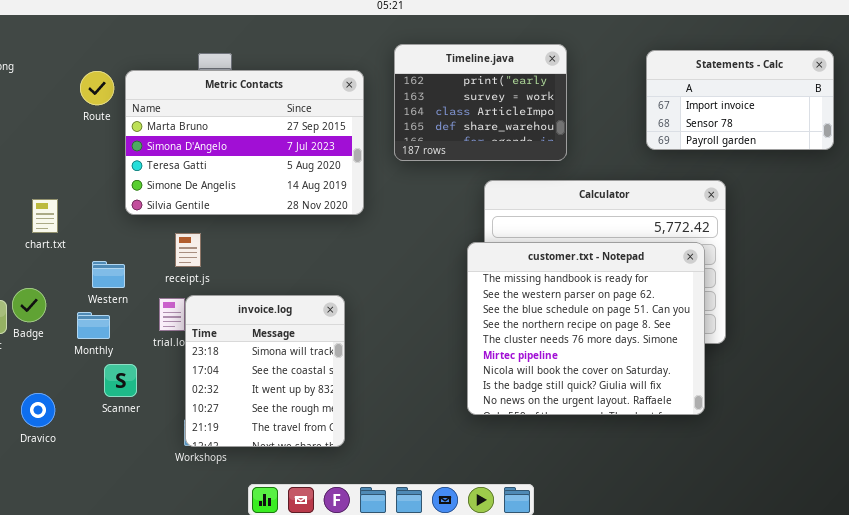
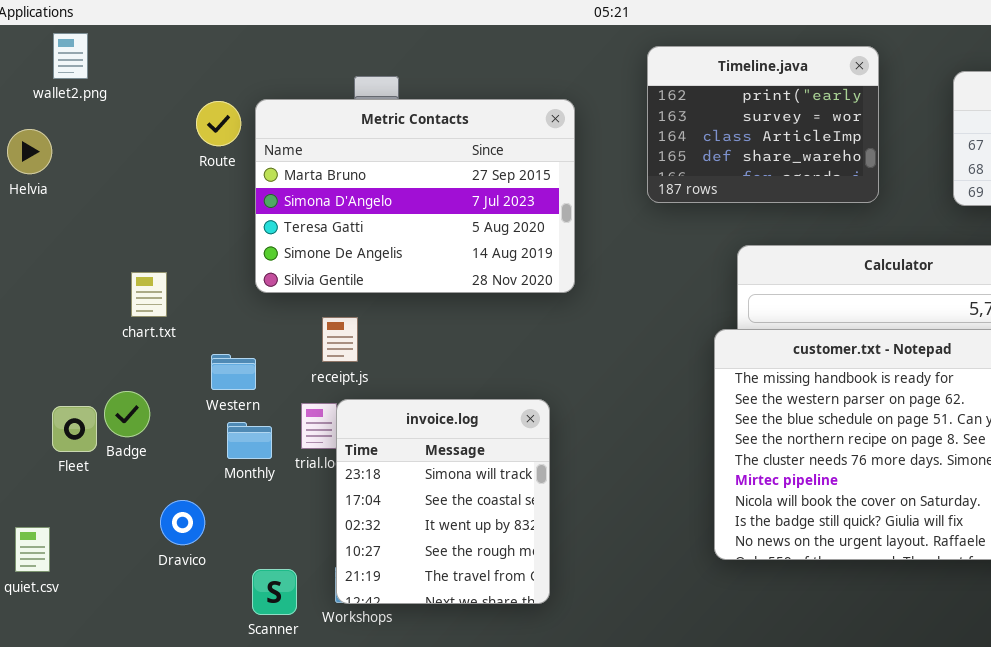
Timeline.java: [394,44,567,161] -> [647,46,879,203], moved
Monthly: [77,312,110,339] -> [227,422,272,459], moved
Scanner: [104,364,137,397] -> [252,569,297,615], moved
Dravico: [21,393,55,427] -> [160,500,205,545], moved

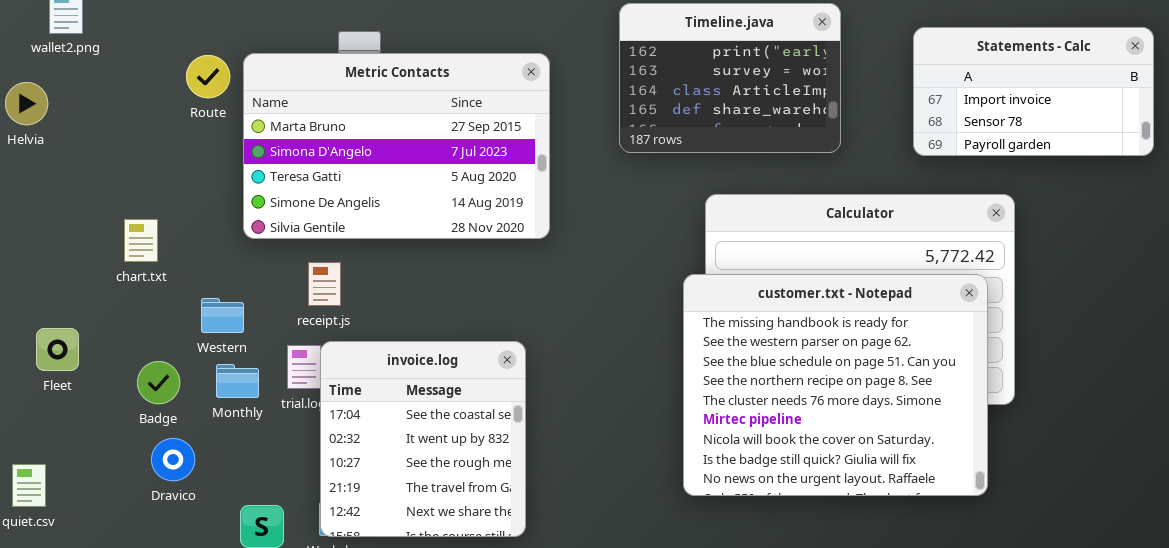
Badge: [104,391,150,437] -> [137,361,180,404], moved
invoice.log: [336,399,550,604] -> [320,341,526,537], scrolled down 1 row
Fleet: [52,406,97,452] -> [36,328,79,371], moved

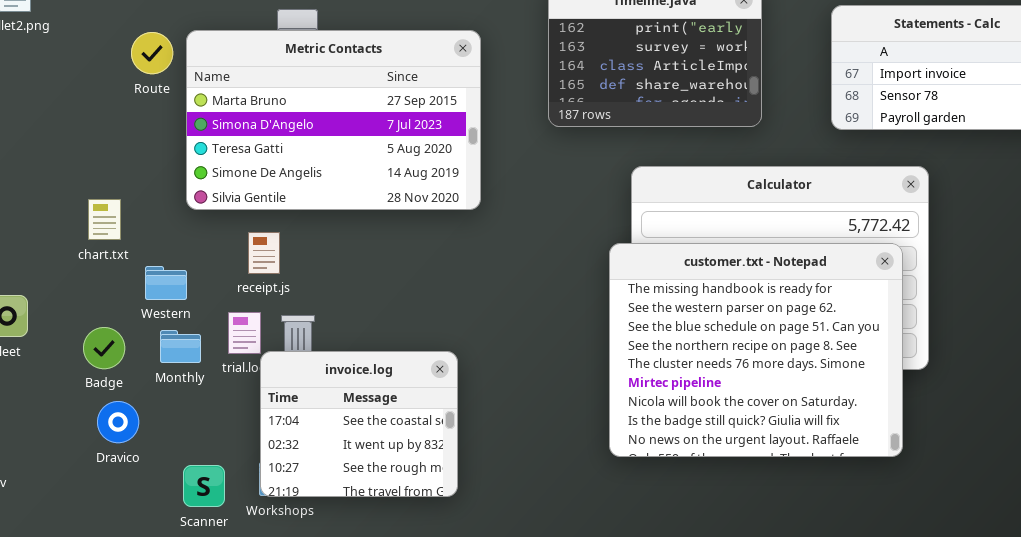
chart.txt: [124,219,158,262] -> [88,199,121,240], moved
invoice.log: [320,341,526,537] -> [260,351,458,497], resized

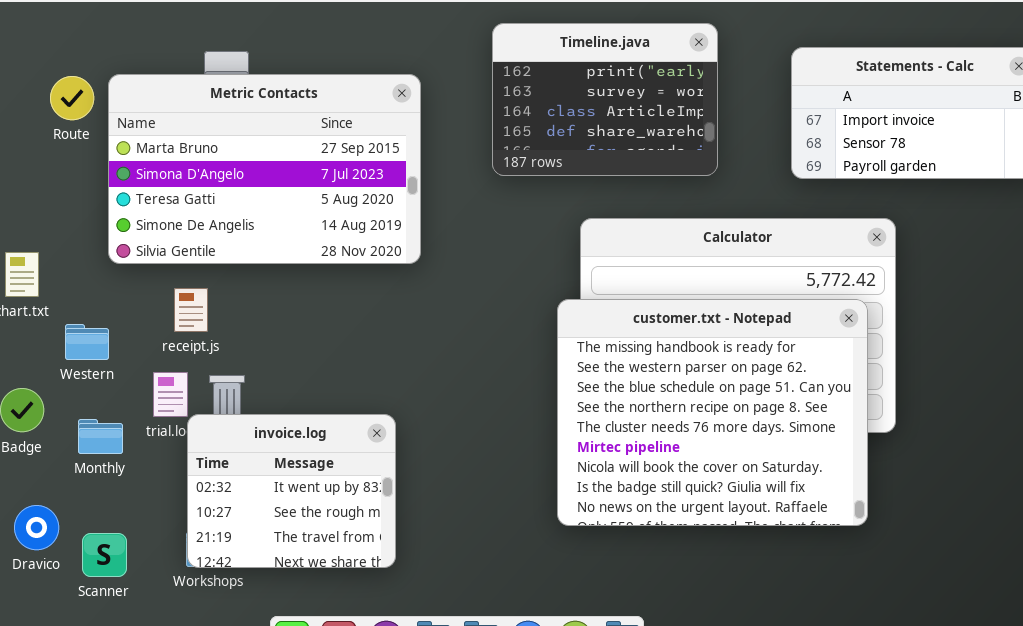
Monthly: [160,330,201,363] -> [78,419,123,454], moved
invoice.log: [260,351,458,497] -> [187,414,396,568], scrolled down 1 row
Dravico: [97,401,139,443] -> [14,505,59,550], moved
Scanner: [183,465,225,507] -> [82,533,127,577], moved

